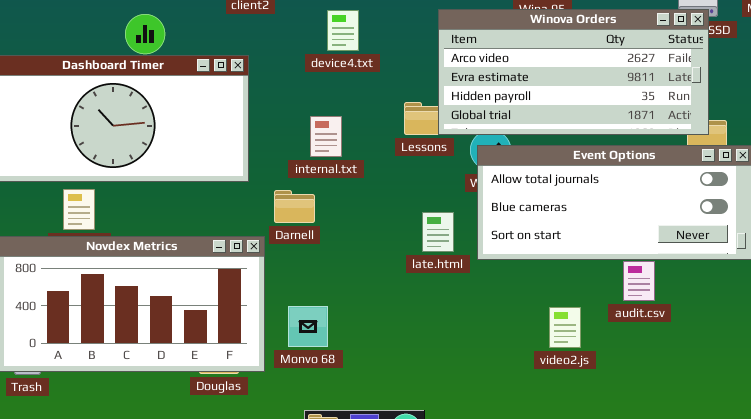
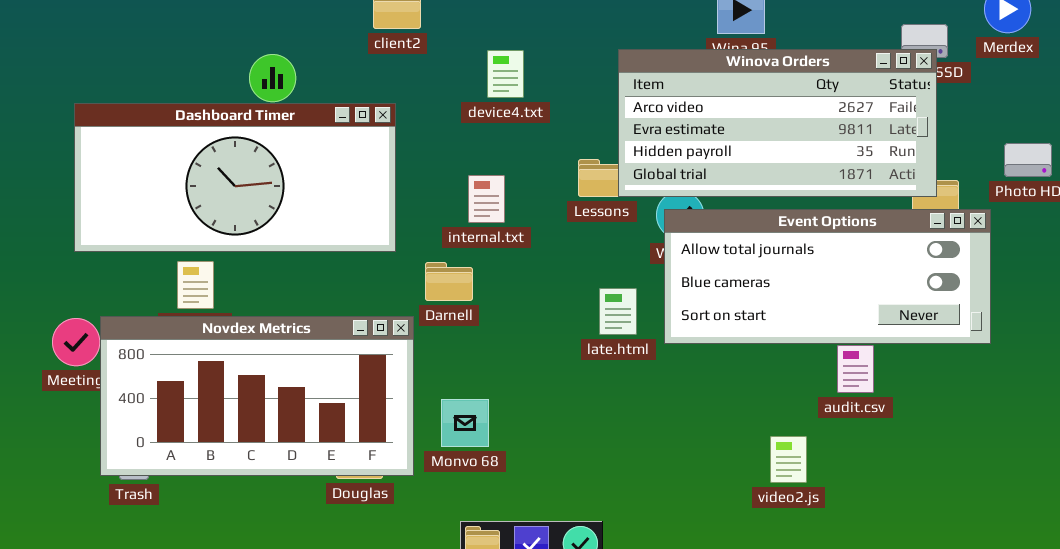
video2.js: [549,307,581,348] -> [770,436,807,483], moved

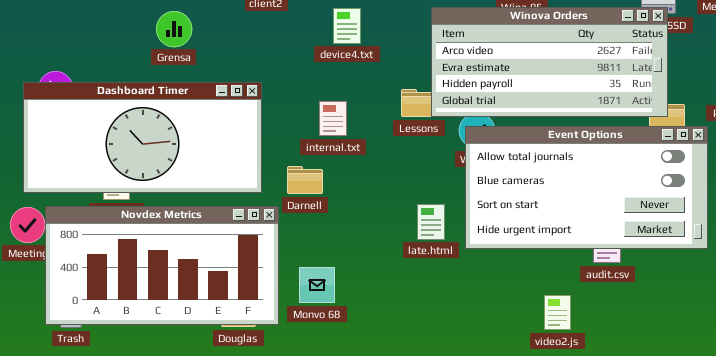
Dashboard Timer: [74,103,396,252] -> [23,82,262,193], moved
Event Options: [664,209,991,344] -> [465,126,708,249], resized
late.html: [599,288,637,335] -> [417,204,445,240], moved

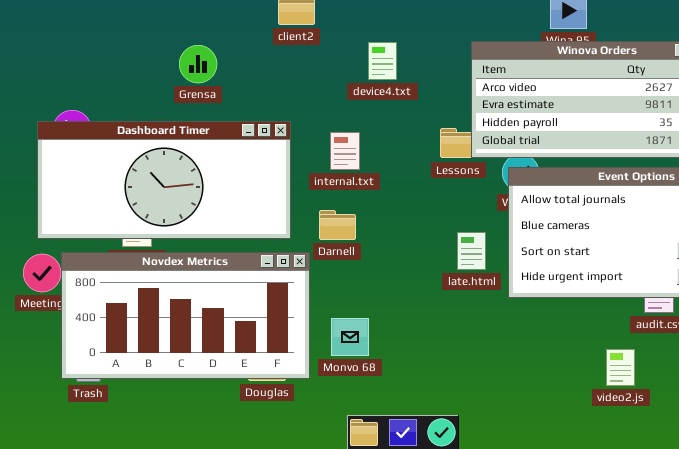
internal.txt: [319,101,347,136] -> [330,132,360,170], moved
late.html: [417,204,445,240] -> [457,232,486,270], moved
video2.js: [544,295,571,330] -> [606,349,635,386], moved

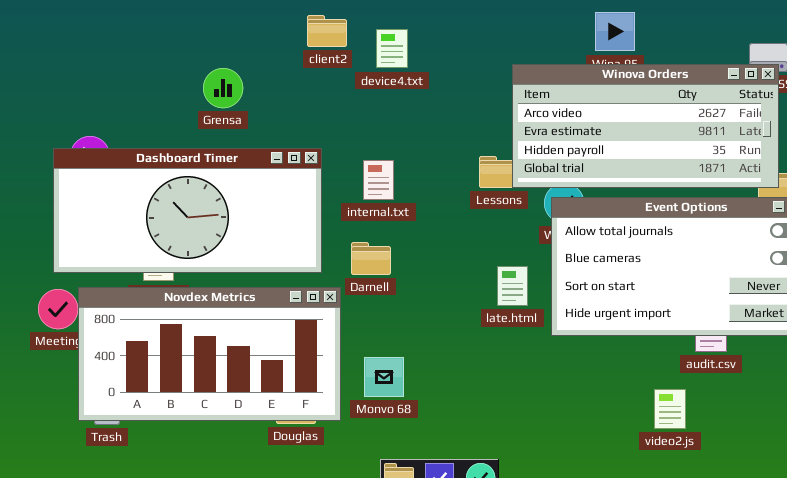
device4.txt: [368,42,397,80] -> [376,29,408,68], moved

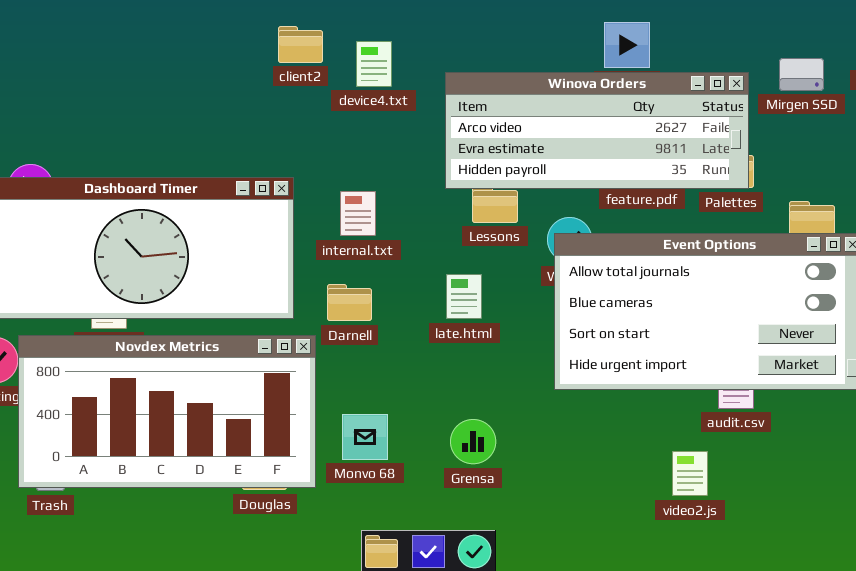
Winova Orders: [512,64,779,188] -> [445,72,749,189], moved, resized
Grensa: [203,68,243,108] -> [450,419,496,464], moved
late.html: [497,266,528,306] -> [446,274,482,319], moved

